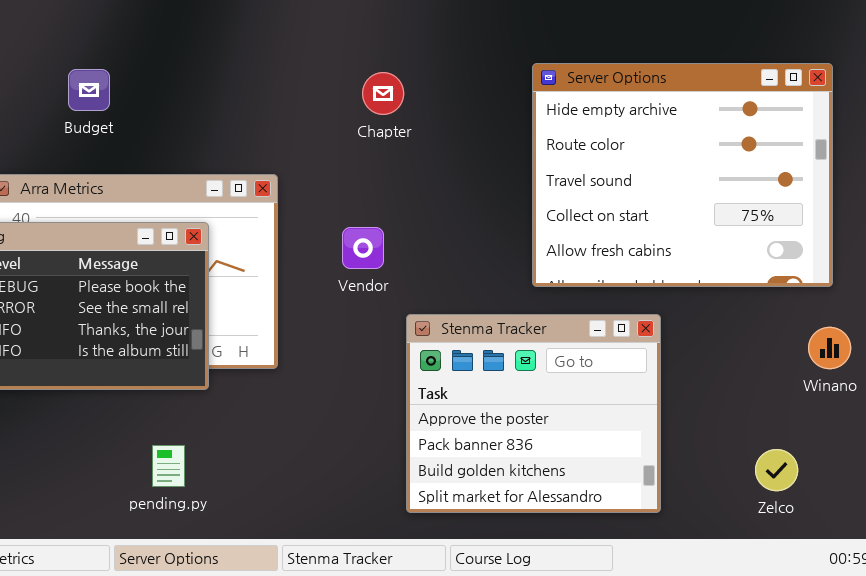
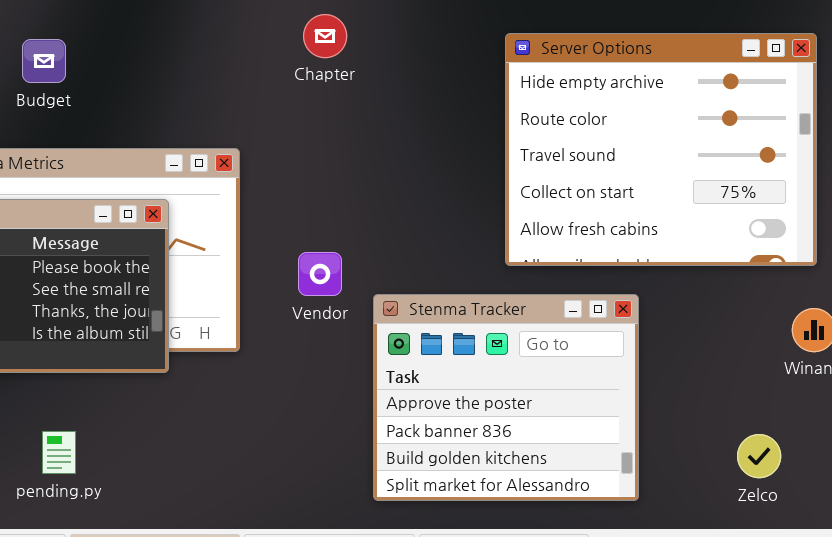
Chapter: [362,72,404,115] -> [303,14,347,58], moved
Vendor: [342,227,384,269] -> [298,252,342,296], moved
pending.py: [152,445,185,487] -> [42,431,76,474], moved

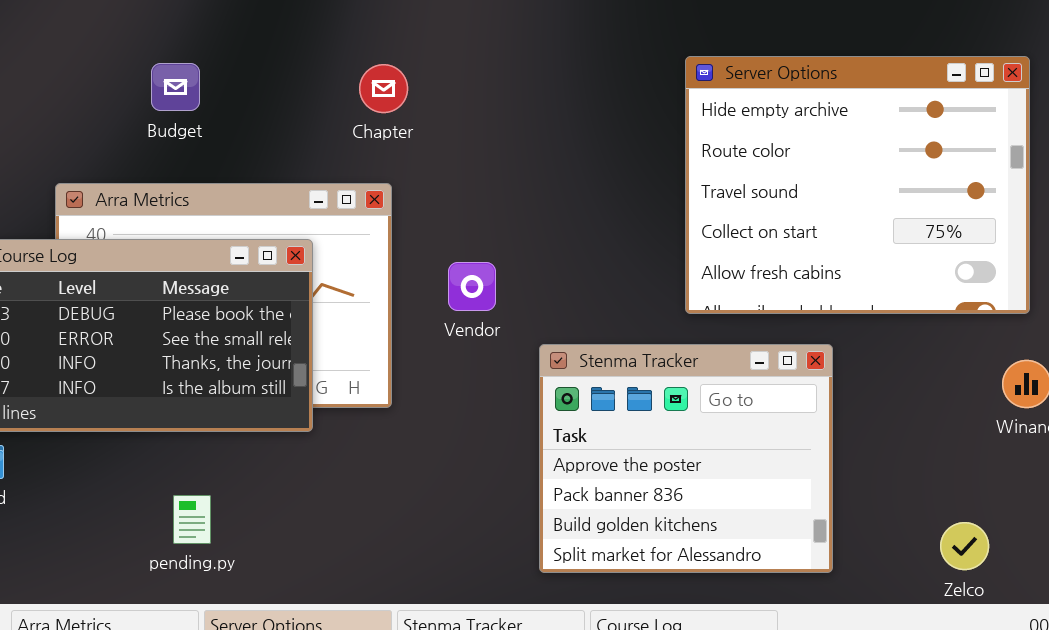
Chapter: [303,14,347,58] -> [359,64,408,113], moved
Vendor: [298,252,342,296] -> [448,262,496,311], moved
Zelco: [737,434,781,478] -> [940,522,989,570], moved

